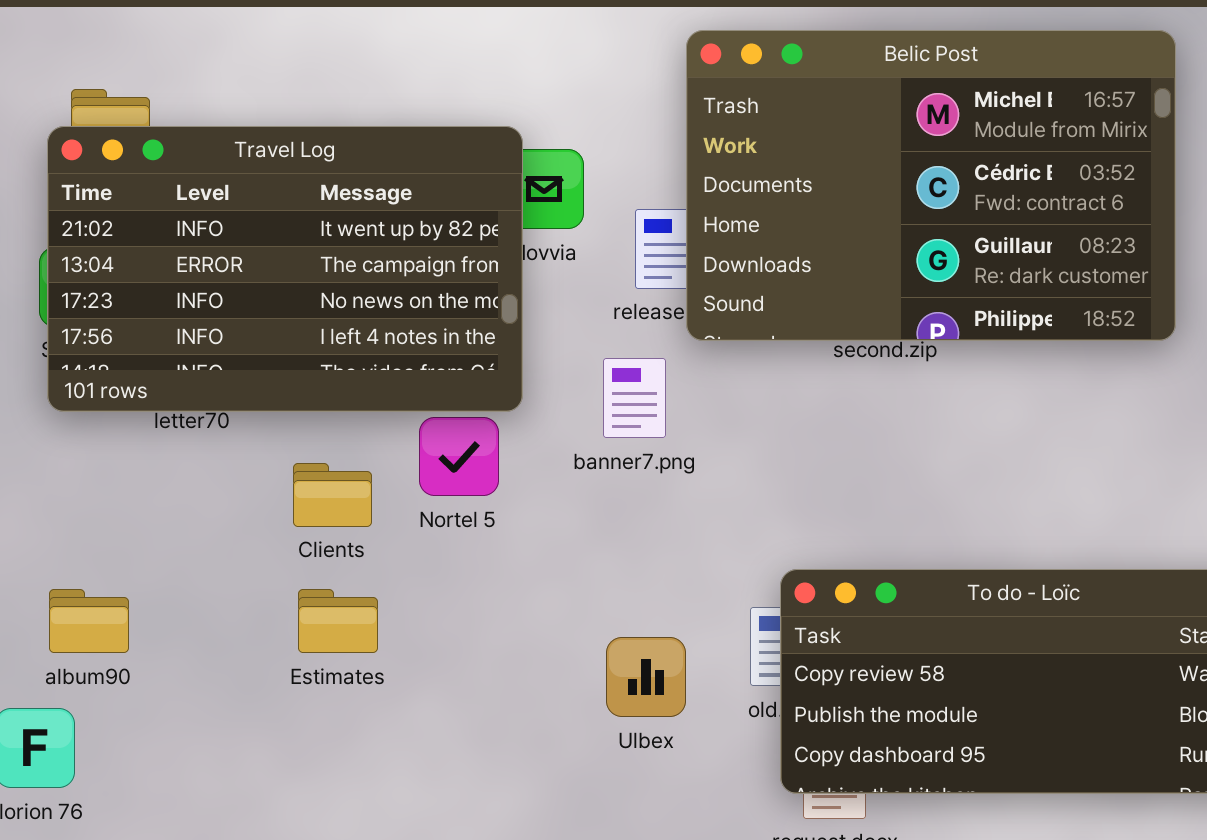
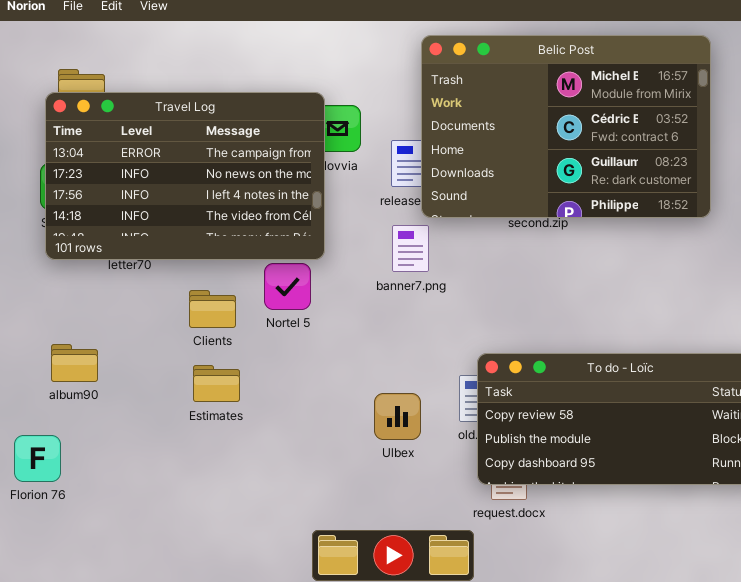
Travel Log: [47,126,523,412] -> [45,92,325,260], scrolled down 1 row
banner7.png: [603,358,666,438] -> [392,225,429,272], moved
album90: [49,589,129,653] -> [51,344,98,382], moved

